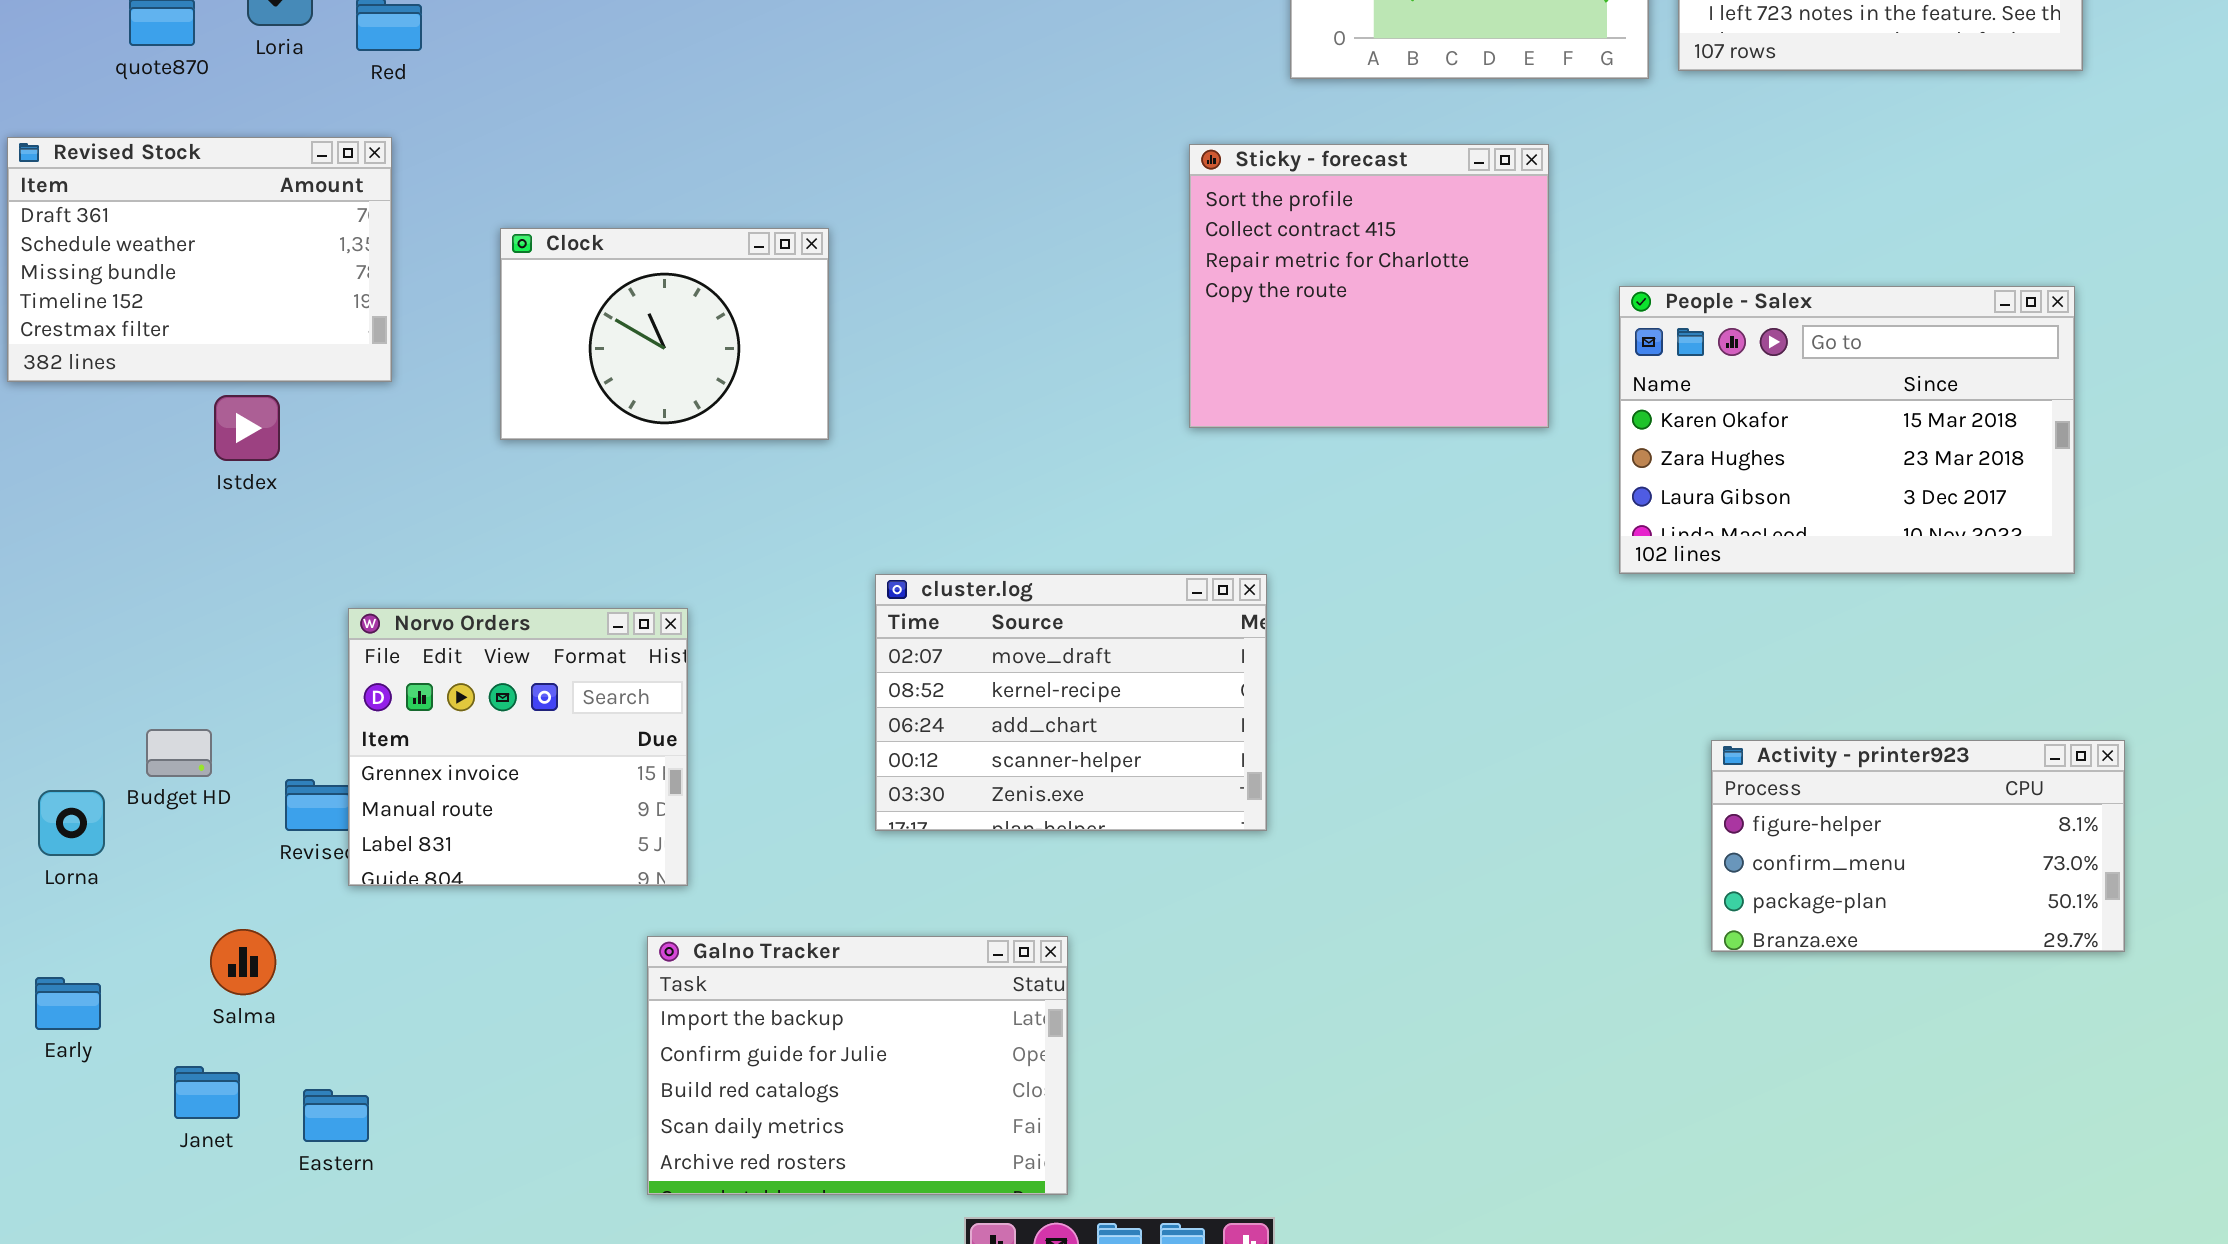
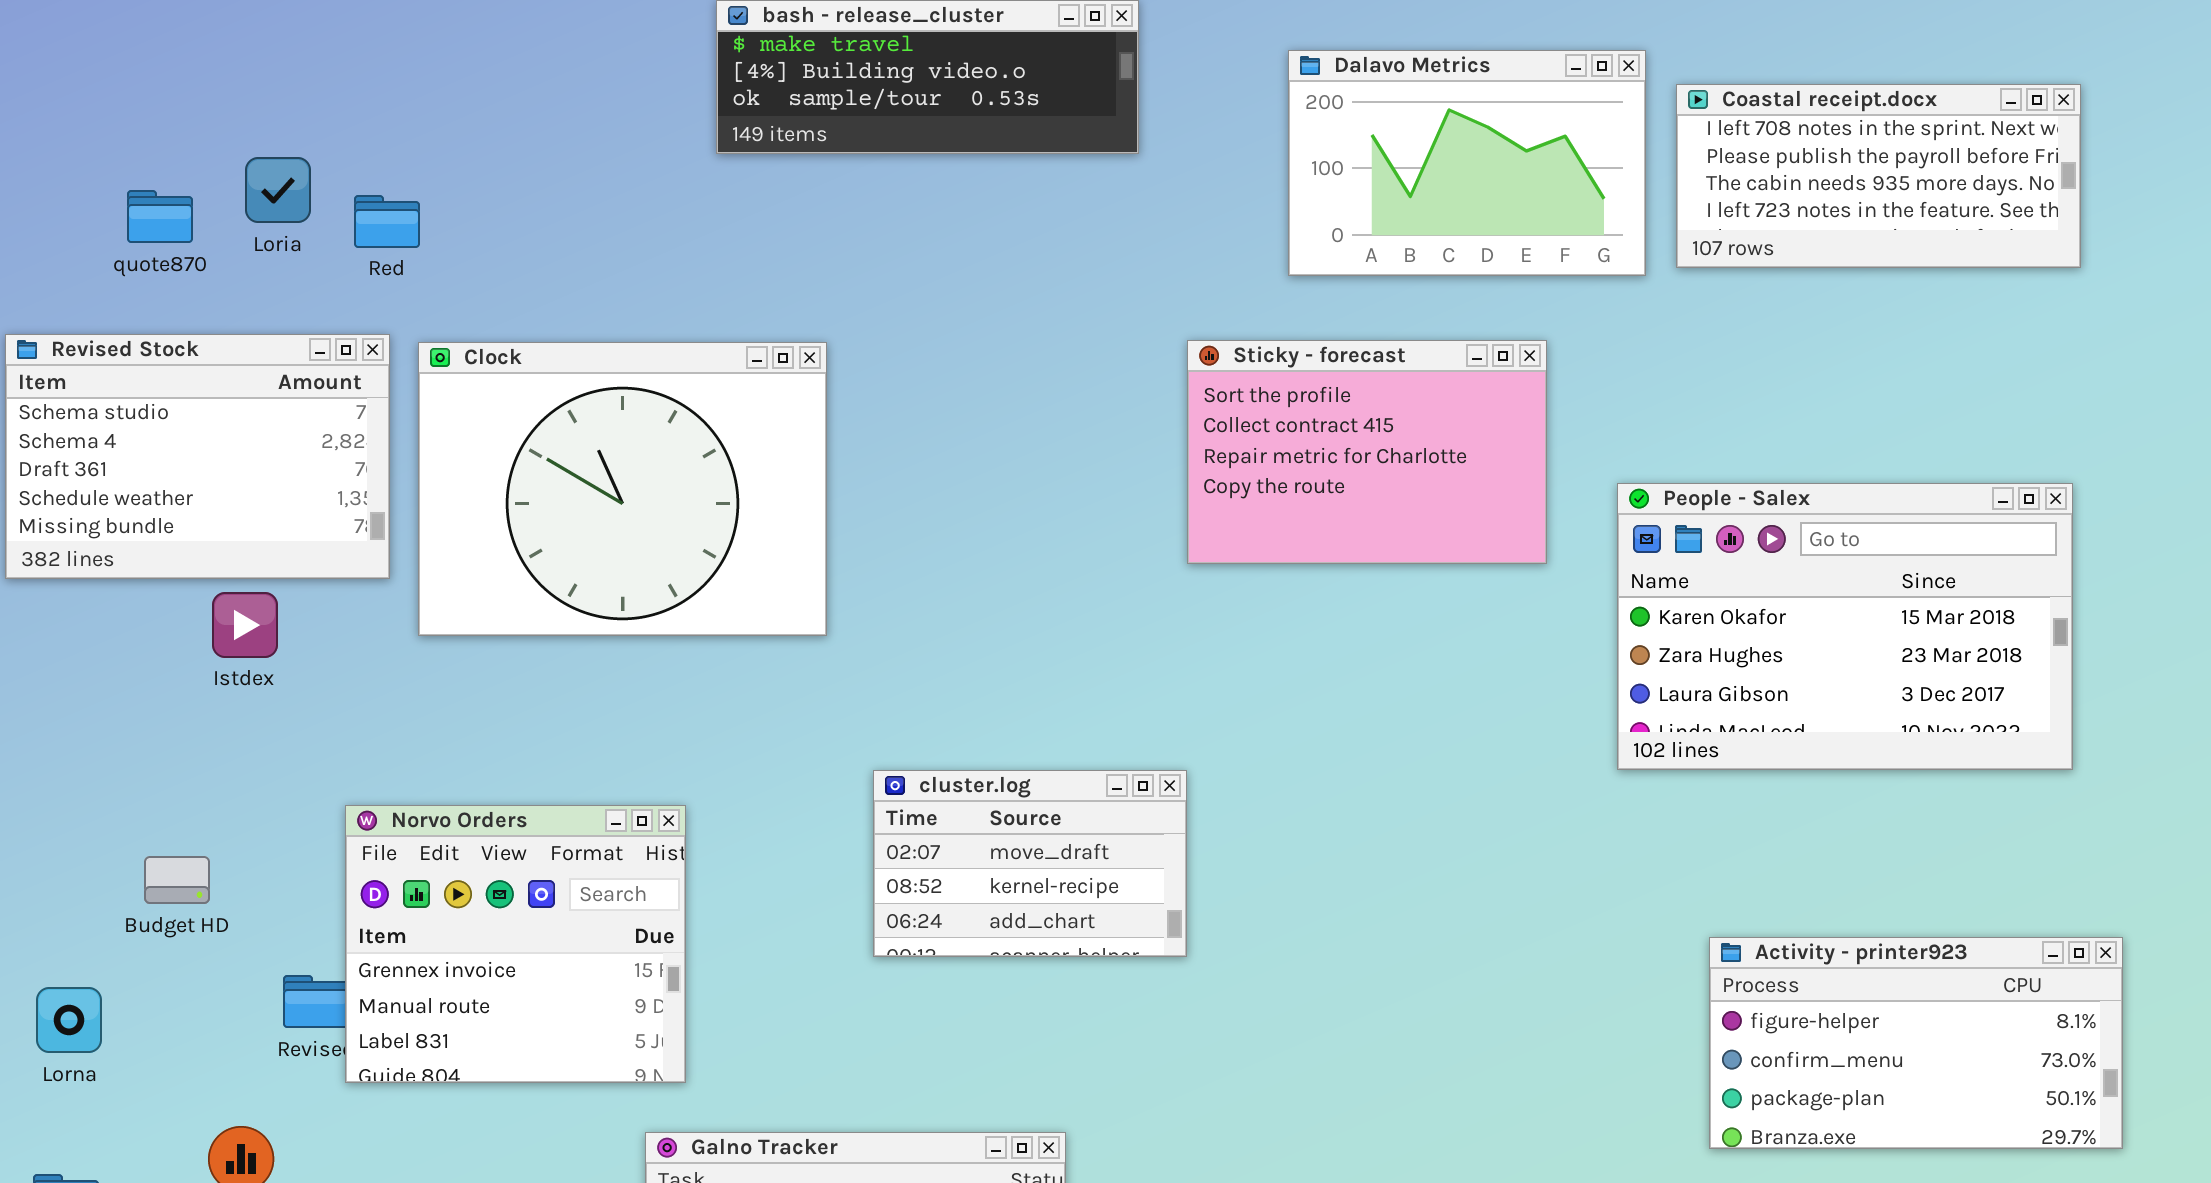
Revised Stock: [7,137,392,382] -> [5,334,390,579], scrolled up 2 rows
Sticky - forecast: [1189,144,1549,428] -> [1187,340,1547,564], resized
Clock: [500,228,829,440] -> [418,342,827,636], resized
cluster.log: [875,574,1267,831] -> [873,770,1187,957], resized
Budget HD: [146,729,212,777] -> [144,856,210,904], moved

